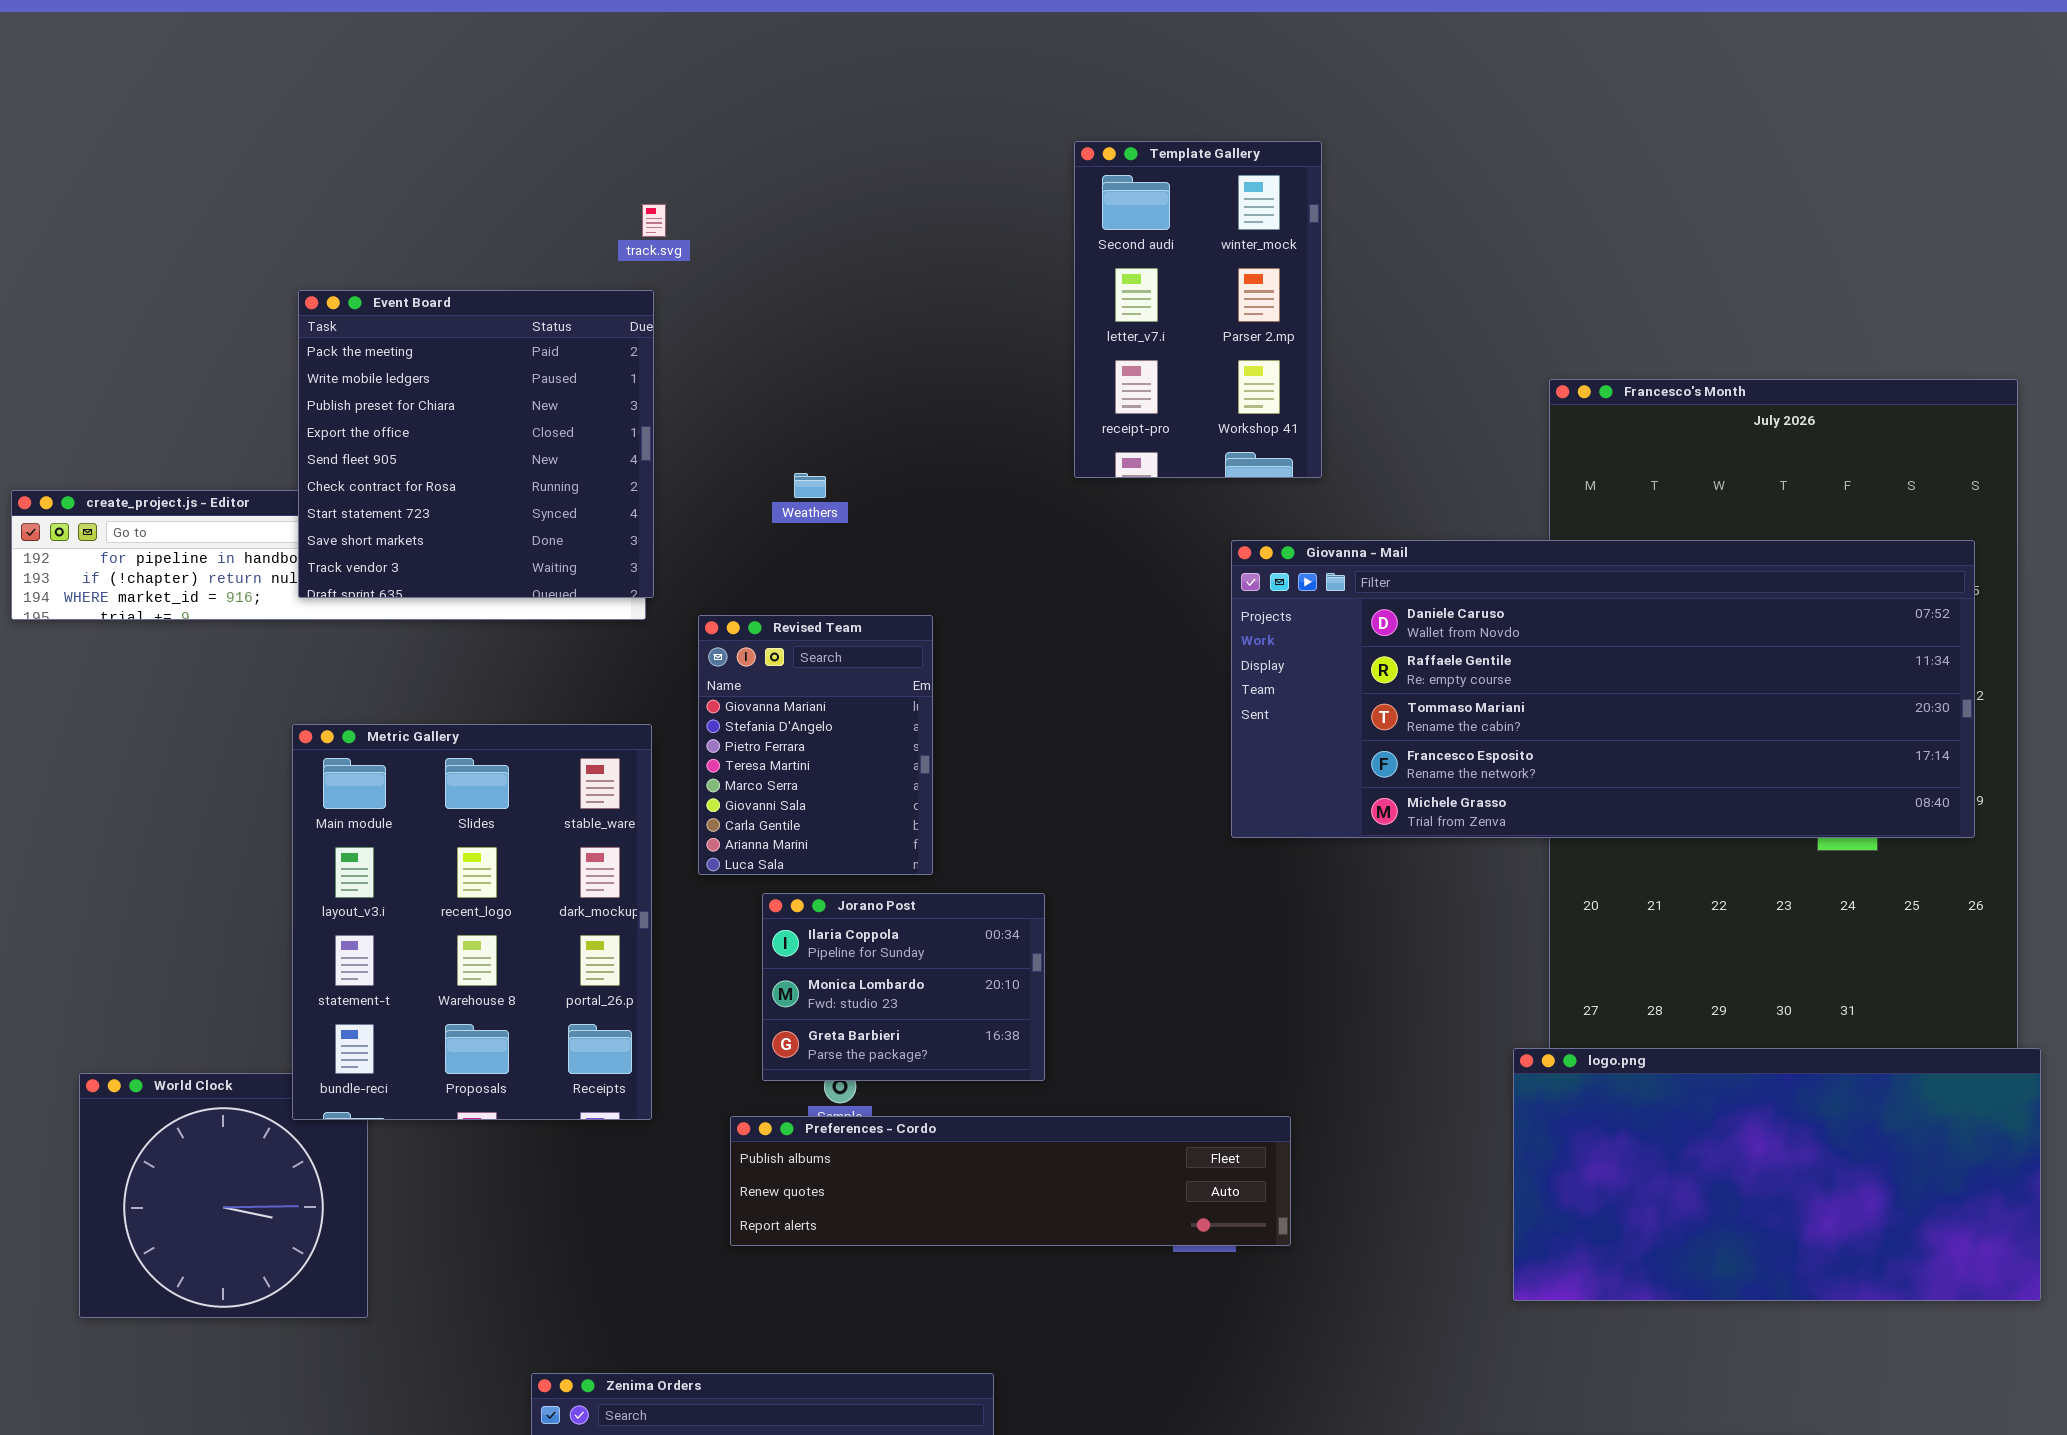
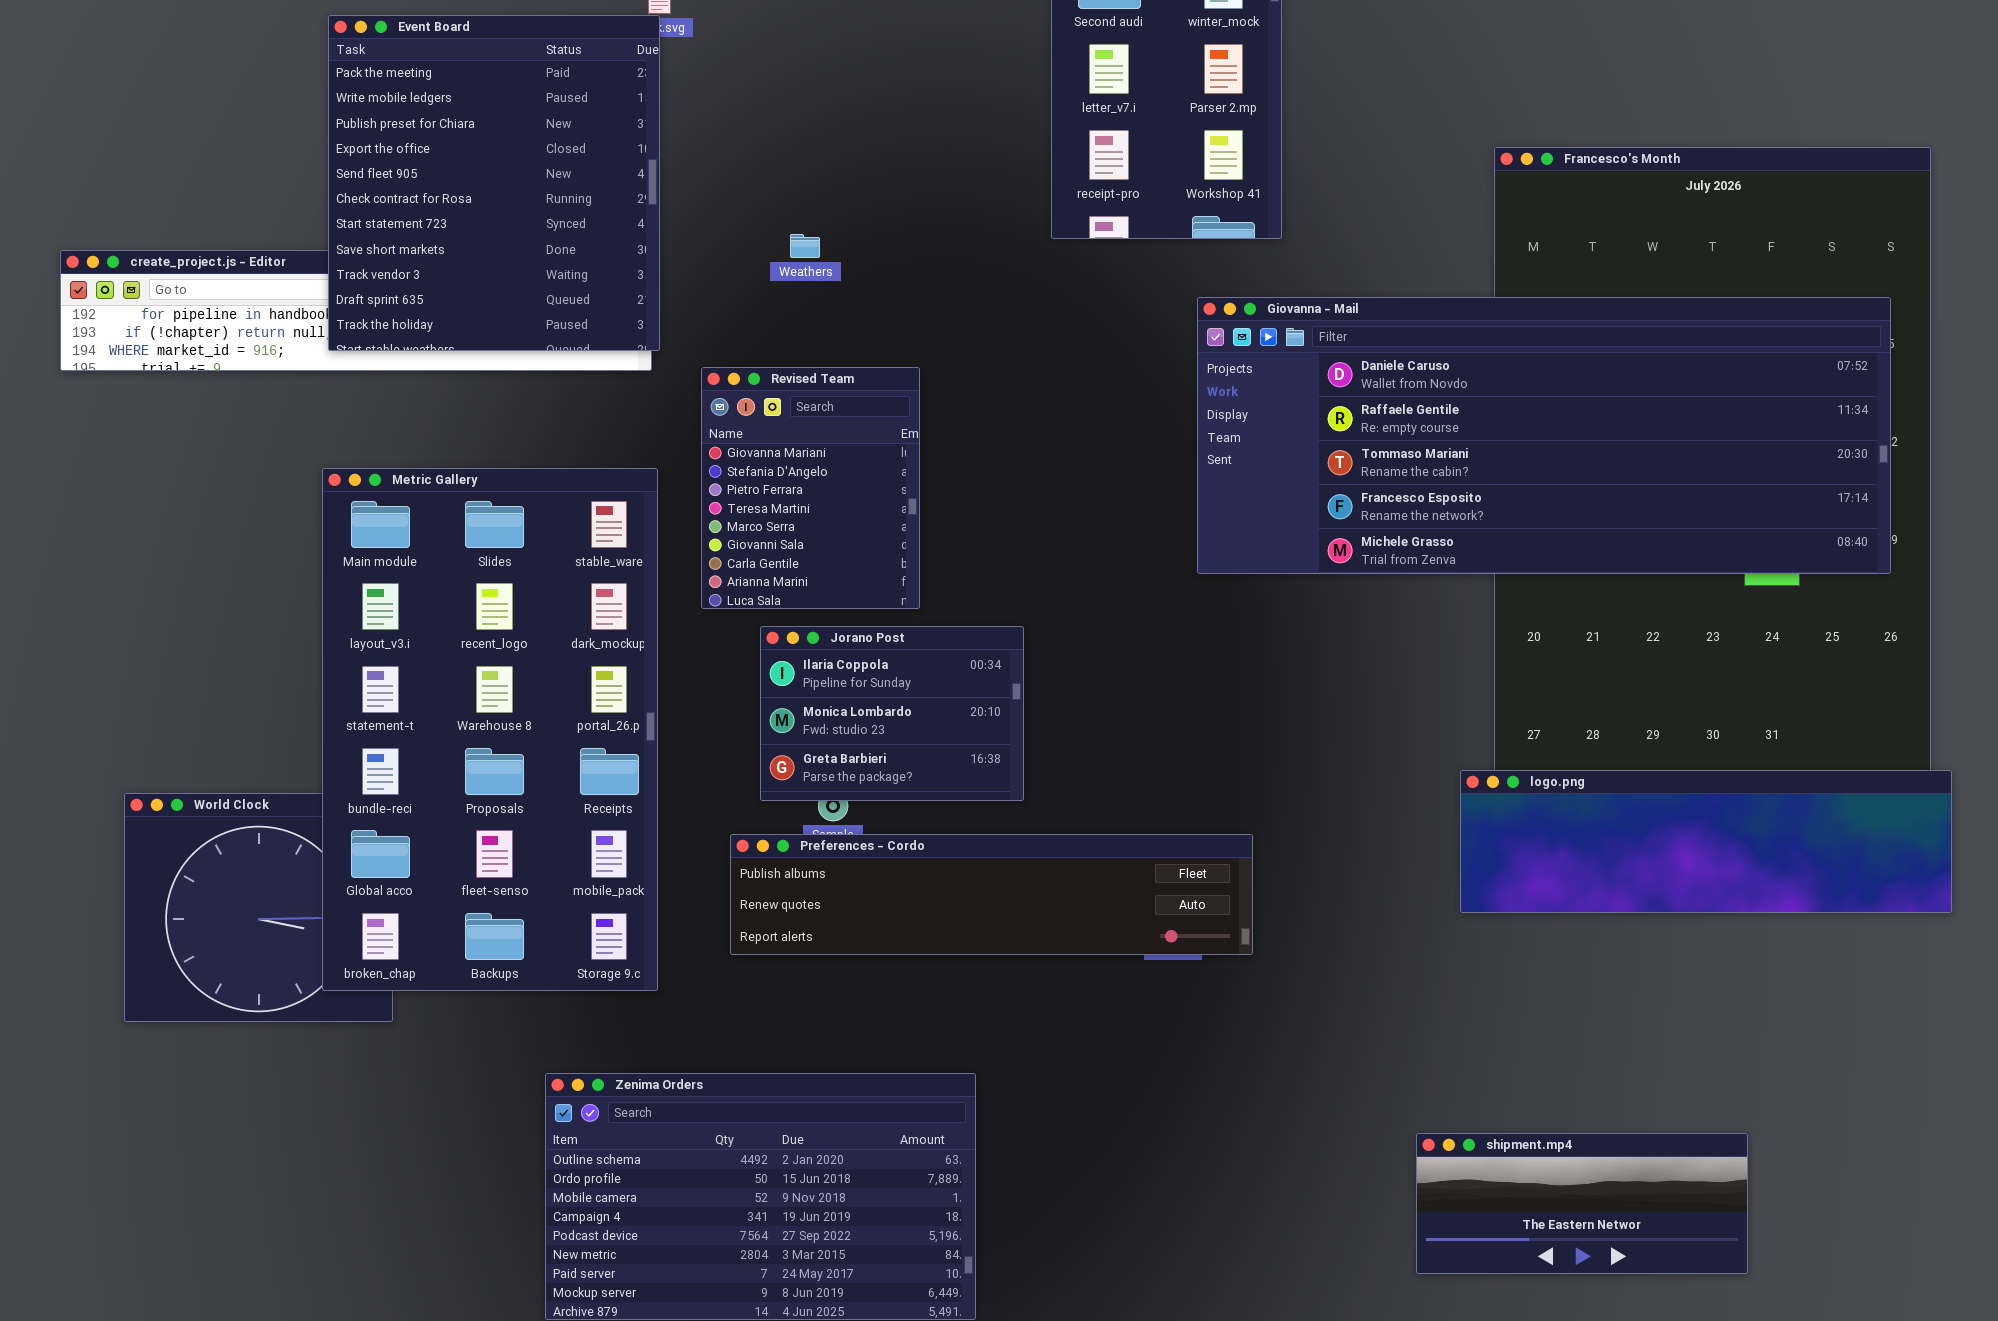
Event Board: [298,290,654,598] -> [328,15,660,351], resized
Metric Gallery: [292,724,652,1120] -> [322,468,658,991], resized
logo.png: [1513,1048,2041,1301] -> [1460,770,1952,913], resized

